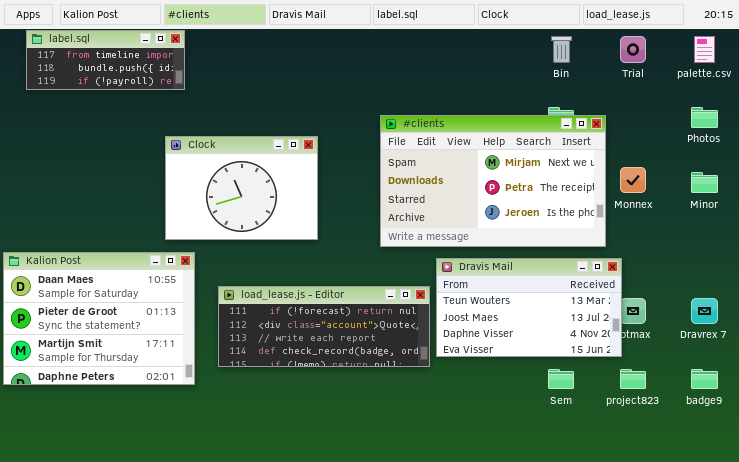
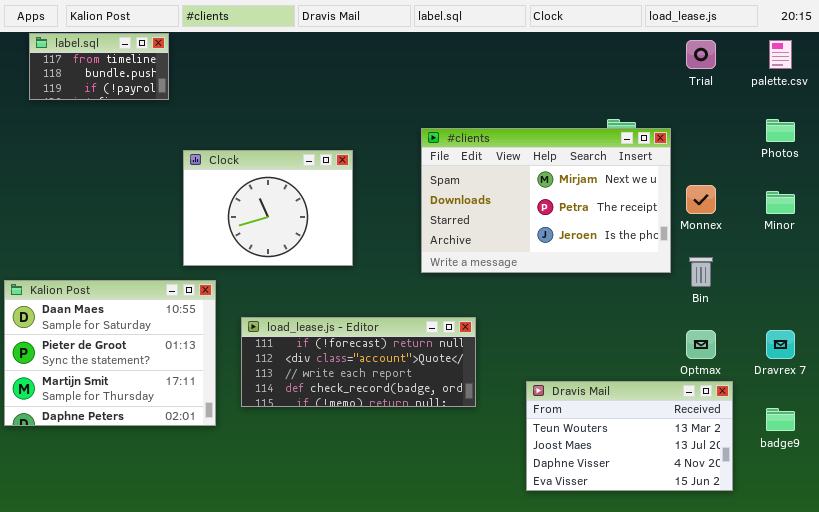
label.sql: [26,30,185,90] -> [29,33,169,100], resized
Bin: [551,36,572,63] -> [689,257,713,287], moved
Dravis Mail: [436,258,622,357] -> [526,381,733,491], moved

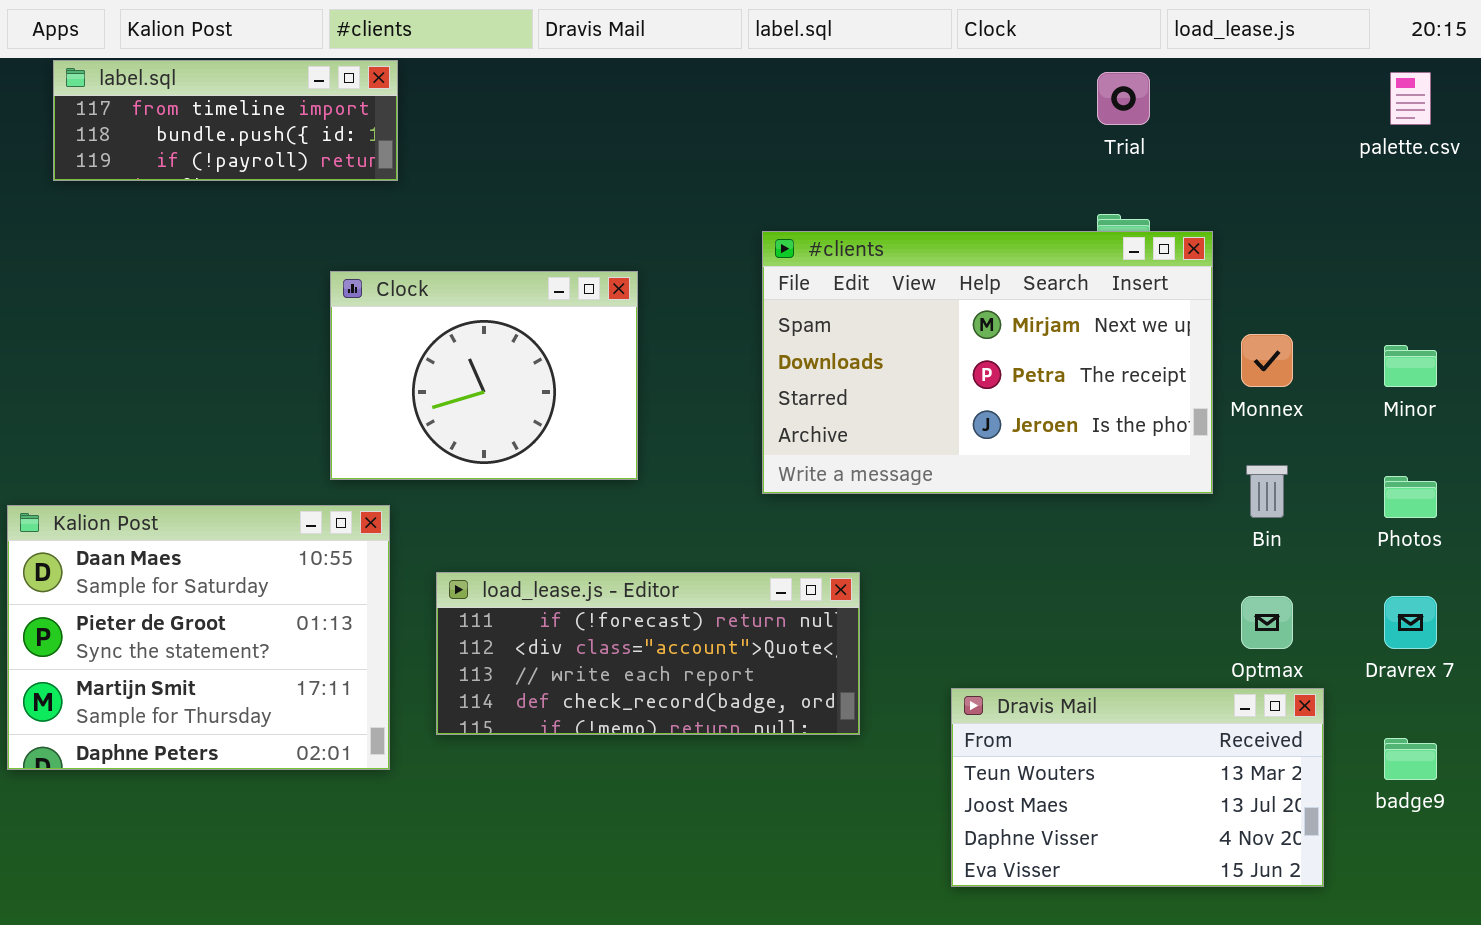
label.sql: [29,33,169,100] -> [53,60,398,181], resized
Trial: [686,40,716,69] -> [1097,72,1150,125], moved
Photos: [766,119,795,142] -> [1384,476,1437,518], moved

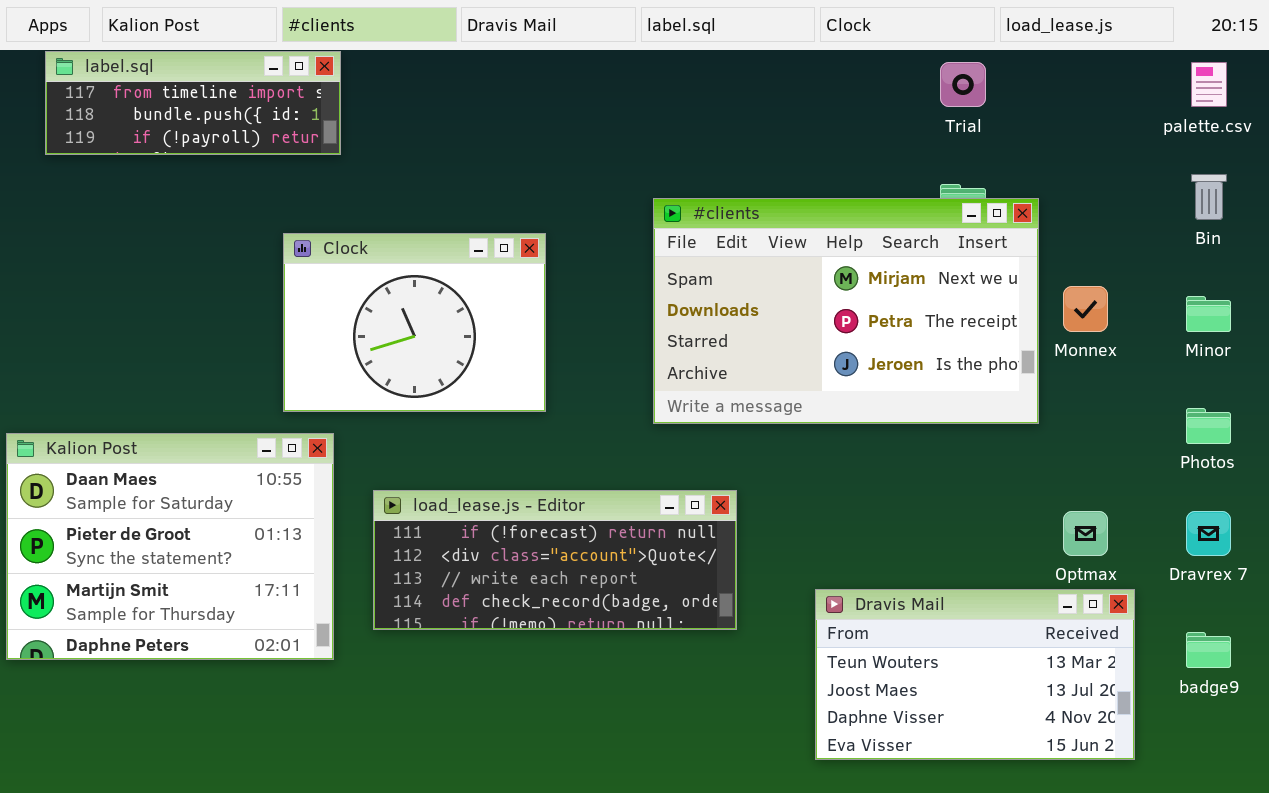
Bin: [1246,465,1288,518] -> [1191,174,1227,220], moved

